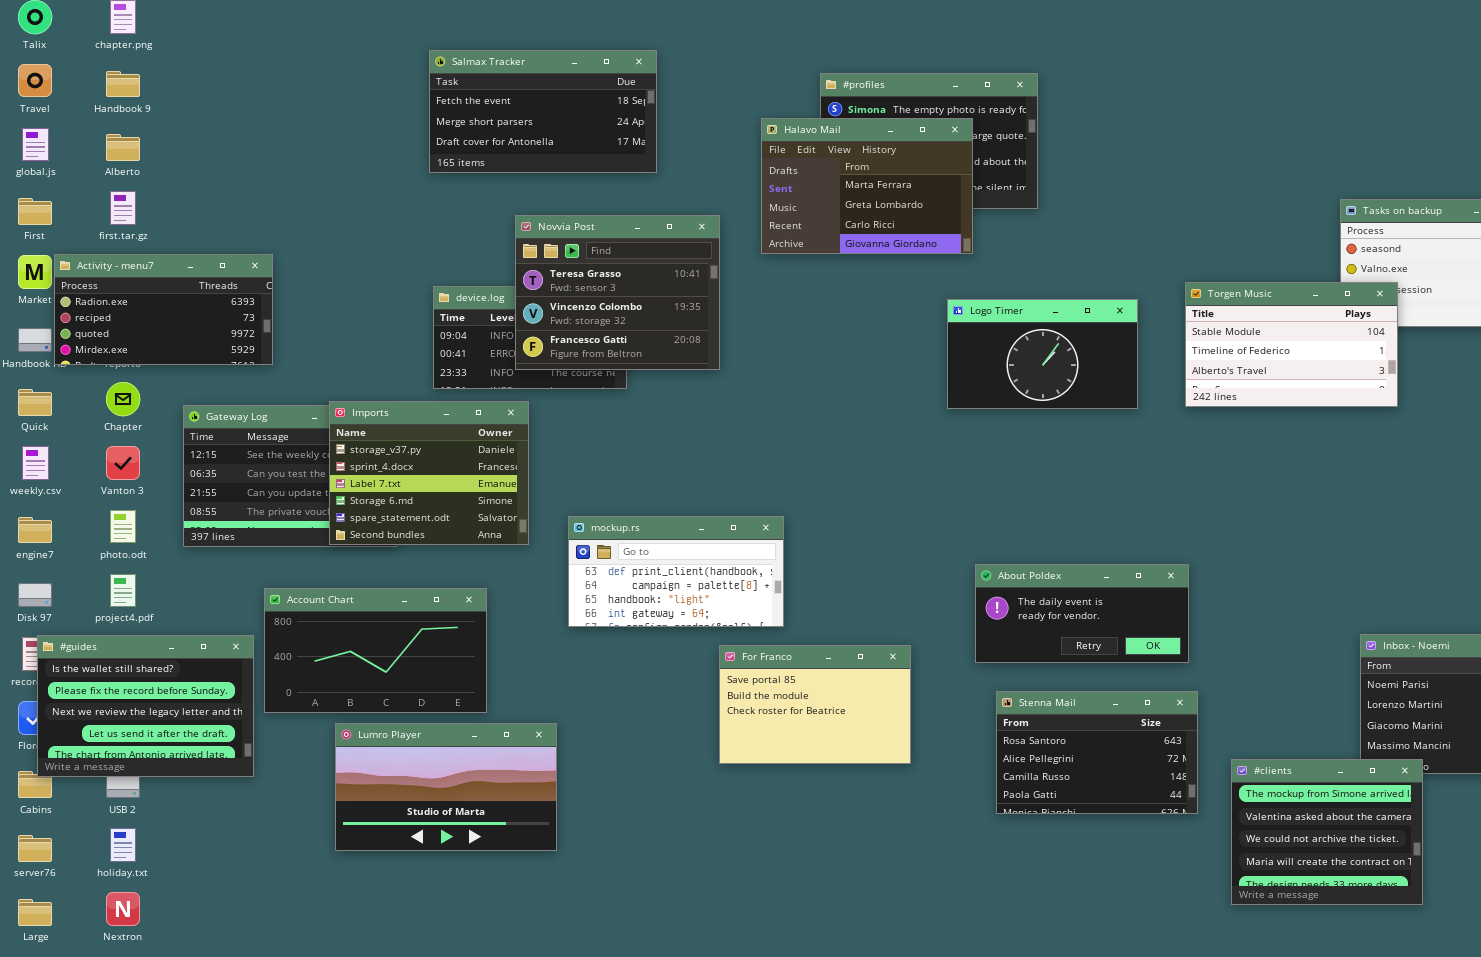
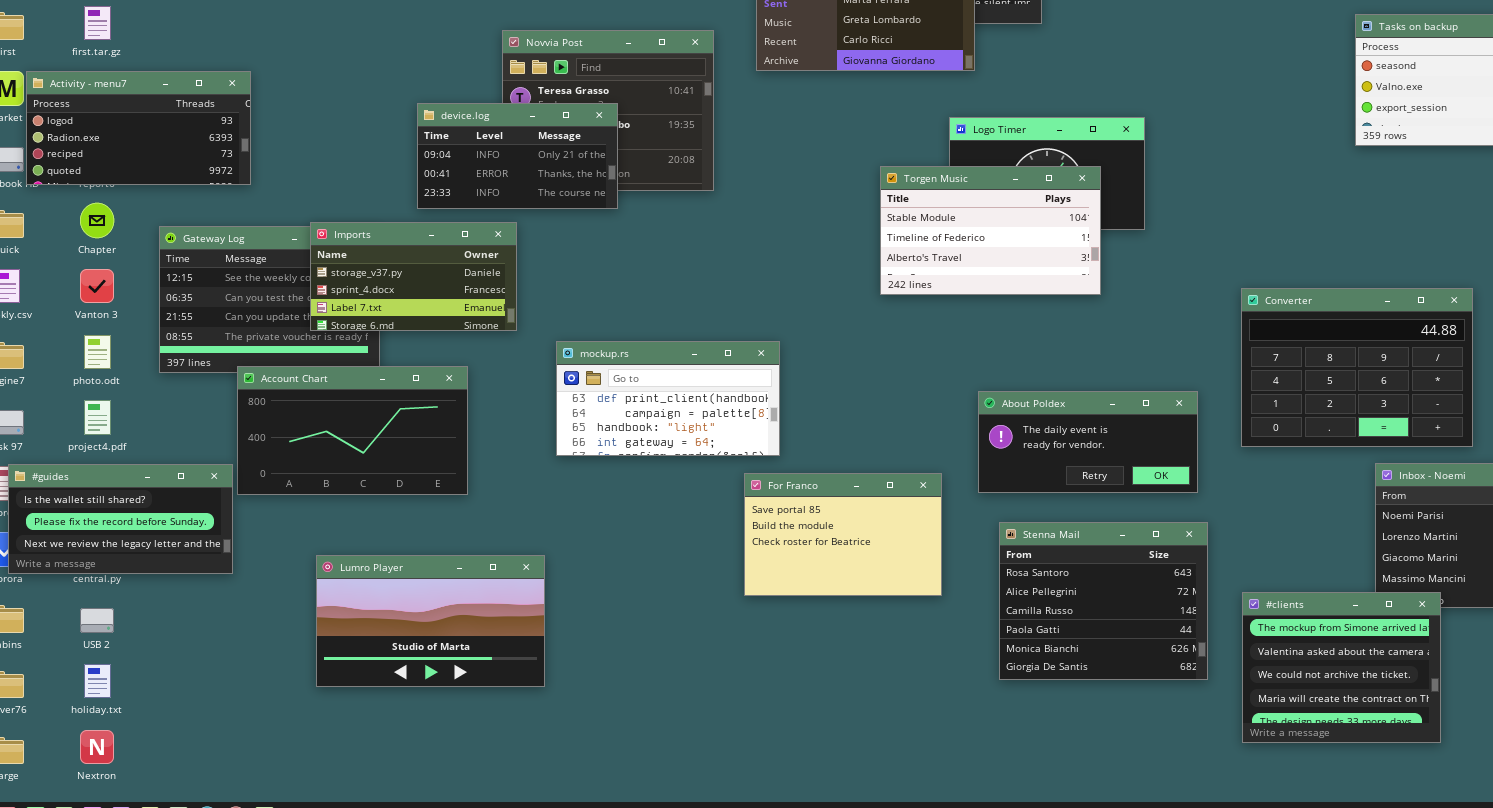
Activity - menu7: [54,254,273,365] -> [26,71,251,185], scrolled up 1 row
Torgen Music: [1185,282,1398,407] -> [880,166,1101,295], moved
device.log: [433,286,627,389] -> [417,103,618,209], raised
Imports: [329,401,529,545] -> [310,222,517,331], resized
Converter: none -> [1241,288,1473,447], opened
Account Chart: [264,588,487,713] -> [237,366,468,495], moved
#guides: [37,635,254,777] -> [8,464,233,574], resized
For Franco: [719,645,911,764] -> [744,473,942,596], moved
Stenna Mail: [996,691,1198,814] -> [999,522,1208,680], resized

